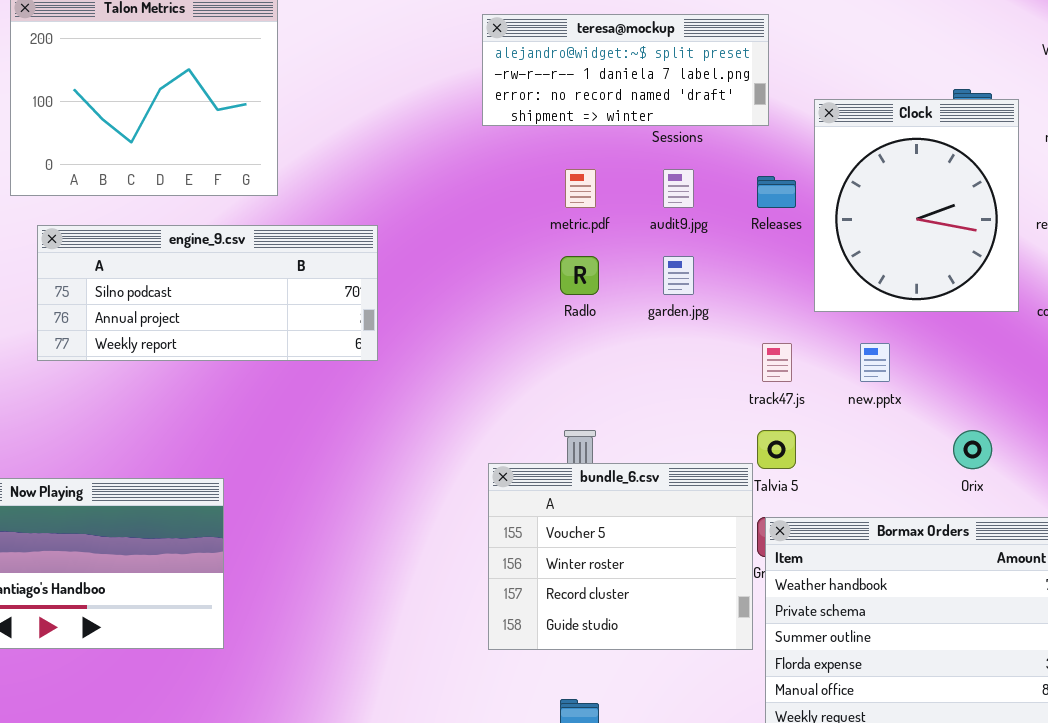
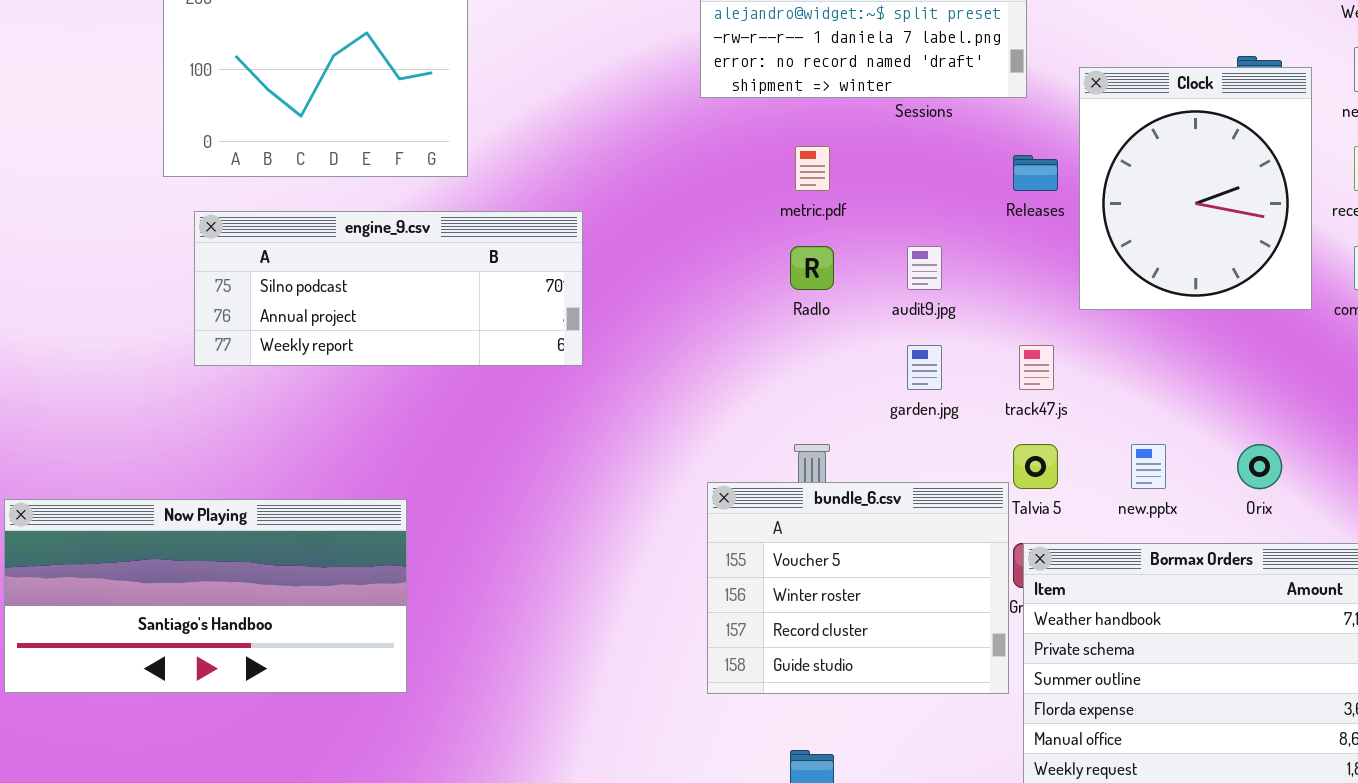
audit9.jpg: [663,169,694,208] -> [907,246,942,290], moved
garden.jpg: [663,256,694,295] -> [907,345,942,390], moved
new.pptx: [860,343,890,382] -> [1131,444,1166,489], moved

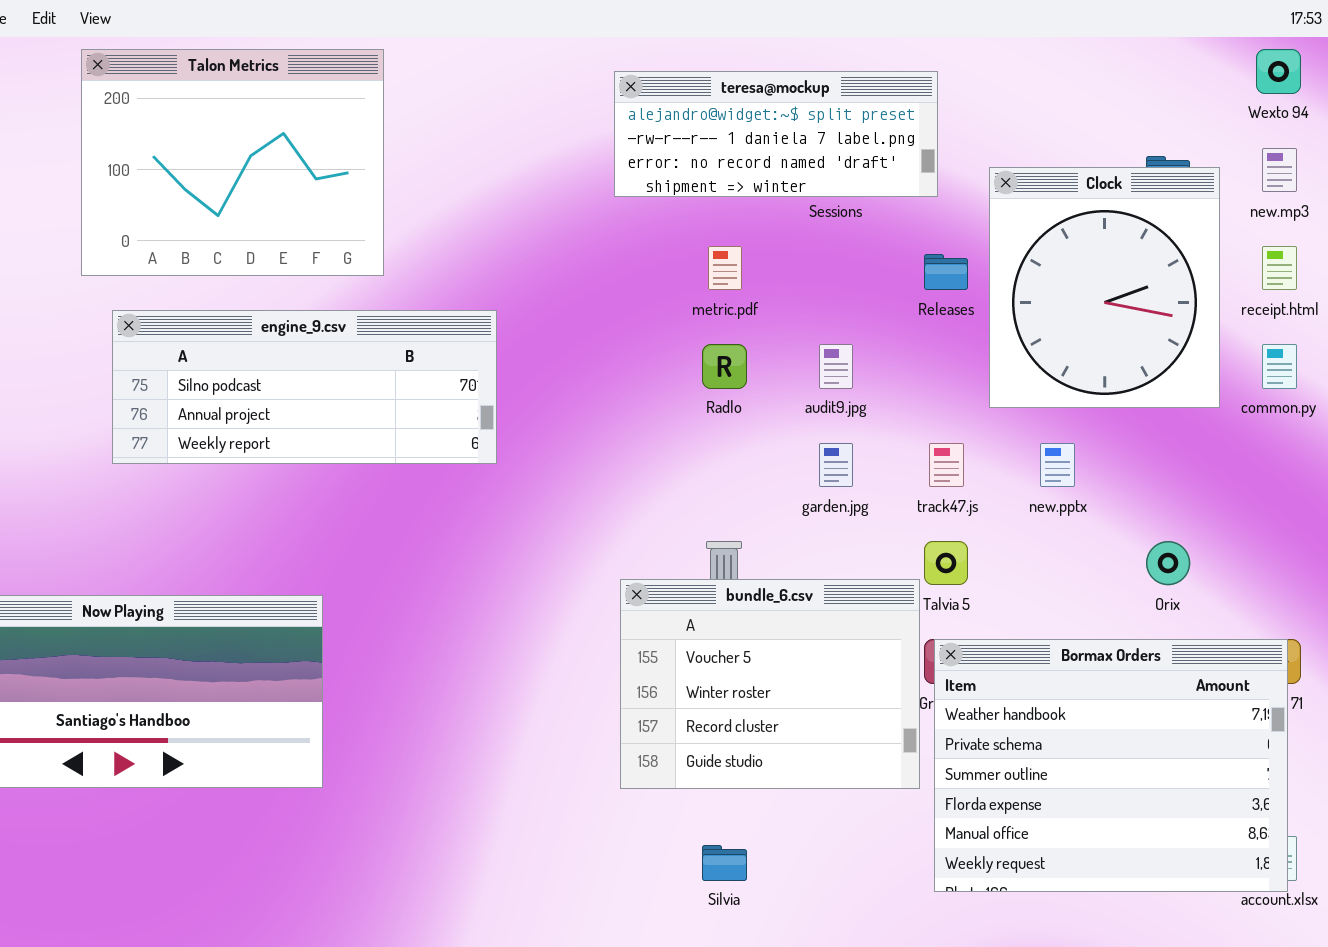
new.pptx: [1131,444,1166,489] -> [1040,443,1075,487], moved

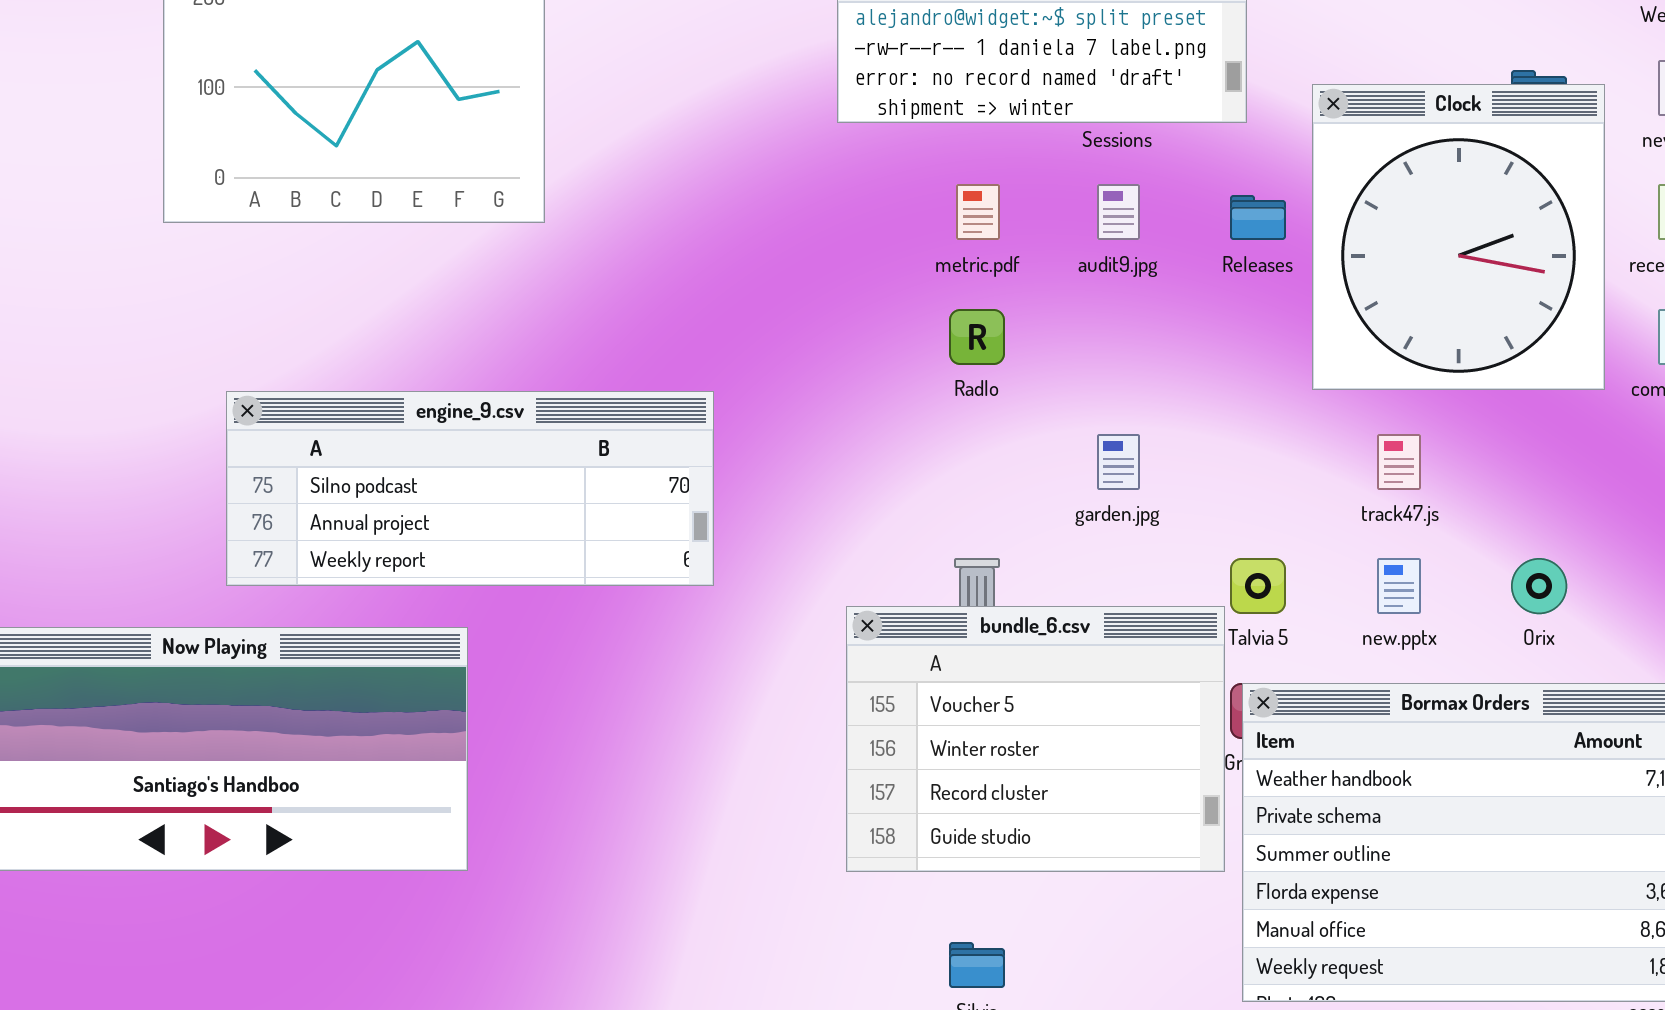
engine_9.csv: [112,310,497,464] -> [226,391,714,586], moved
audit9.jpg: [819,344,853,389] -> [1097,184,1140,240], moved
track47.js: [929,443,964,487] -> [1377,434,1421,490], moved
new.pptx: [1040,443,1075,487] -> [1377,558,1421,614], moved

